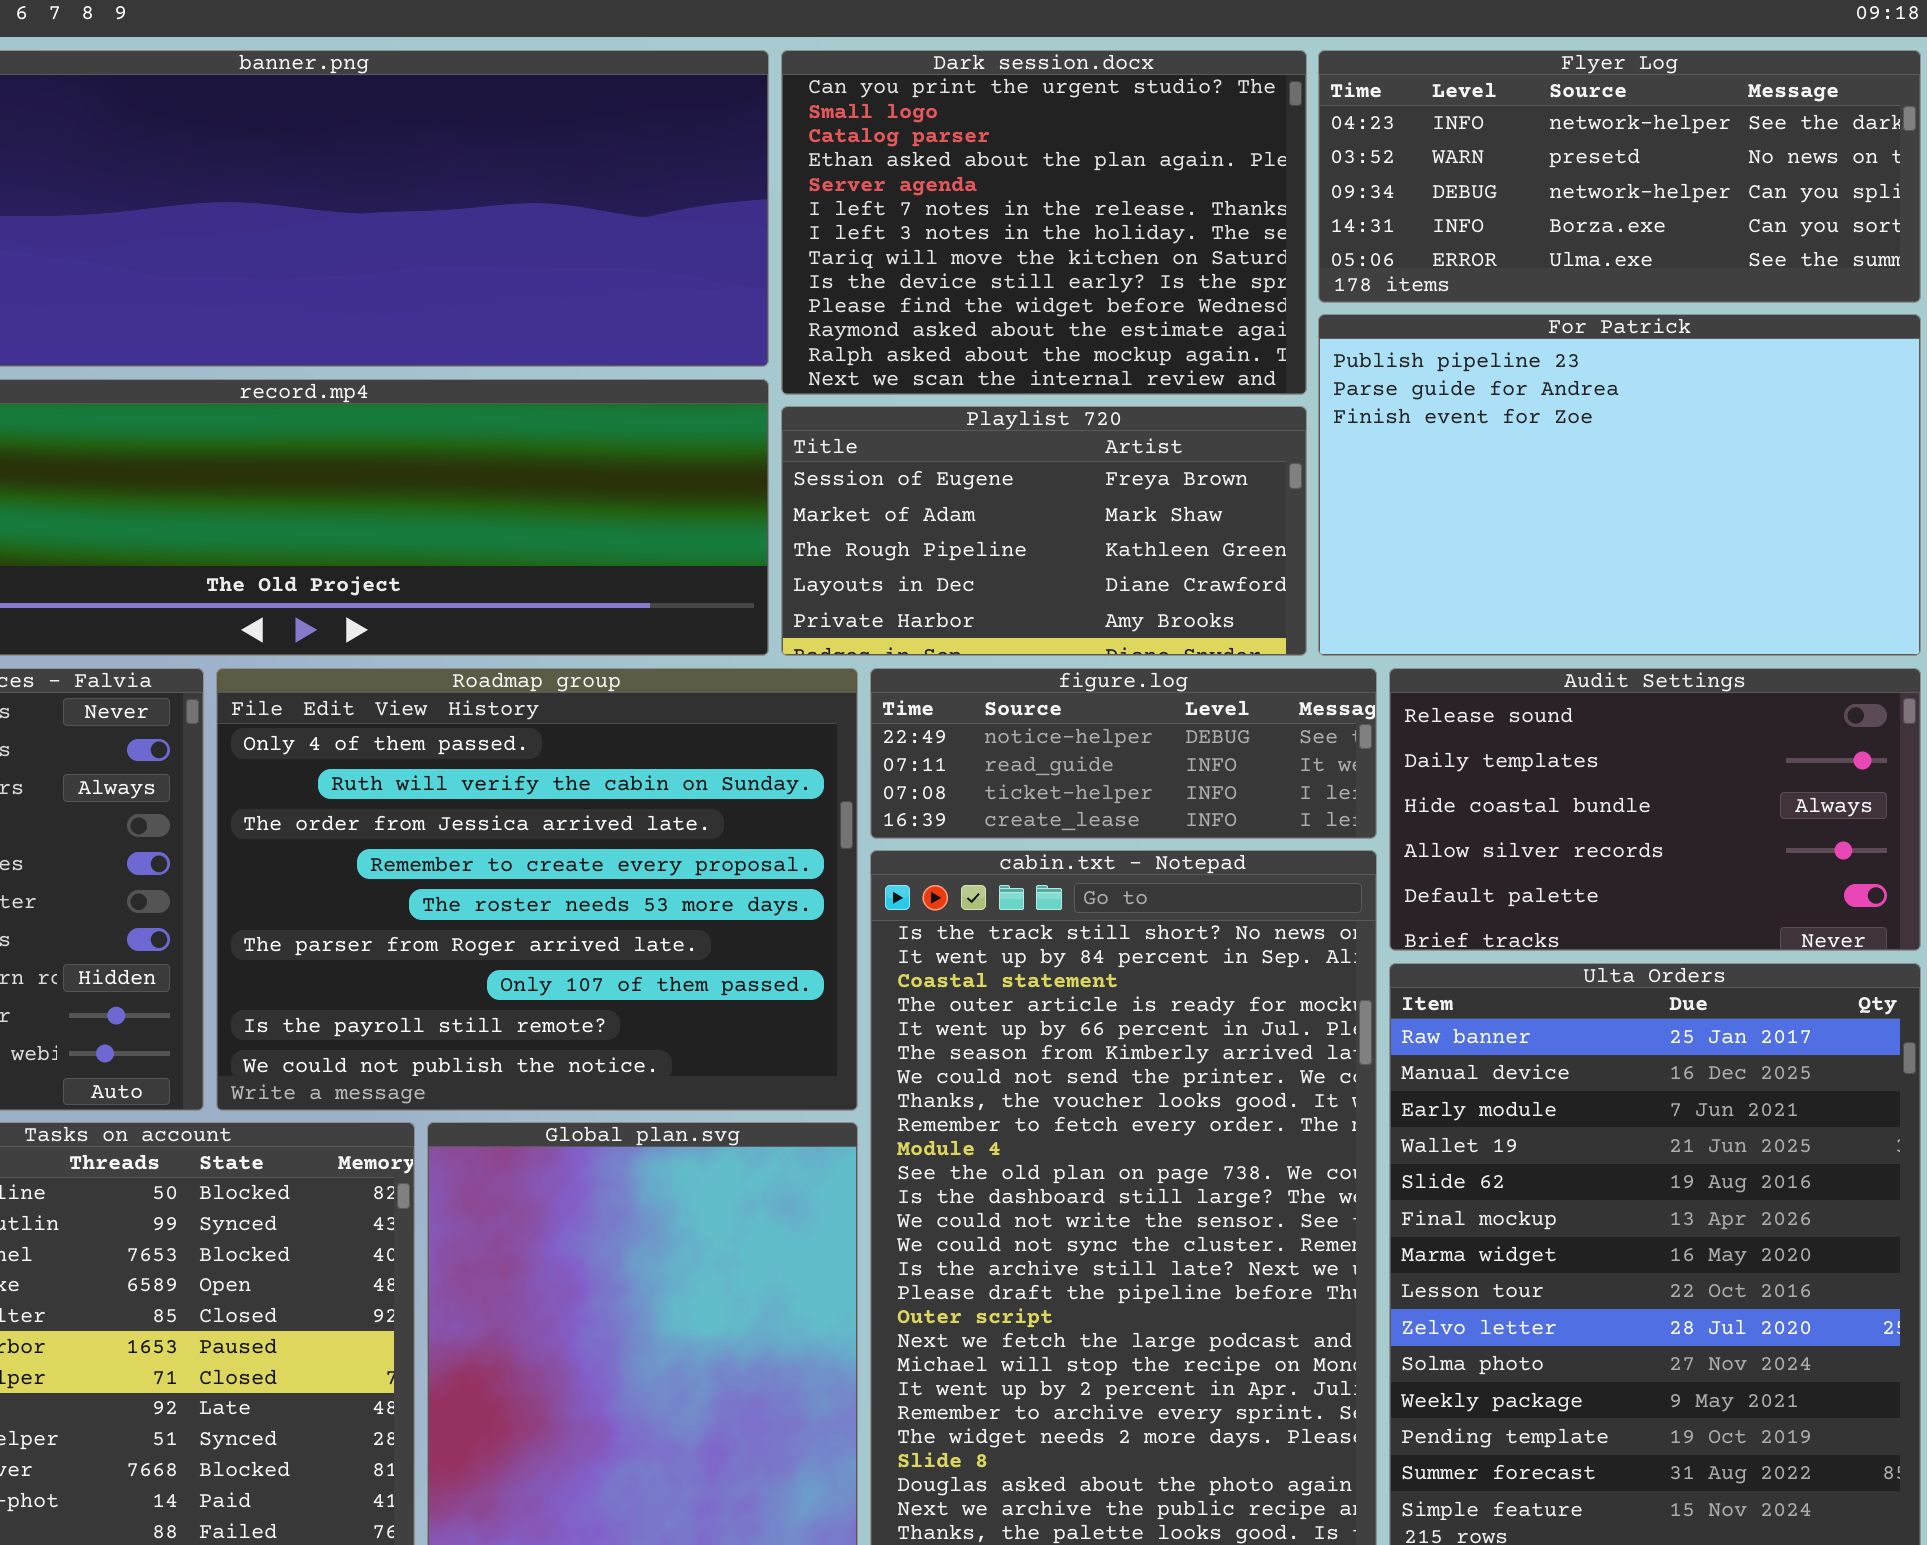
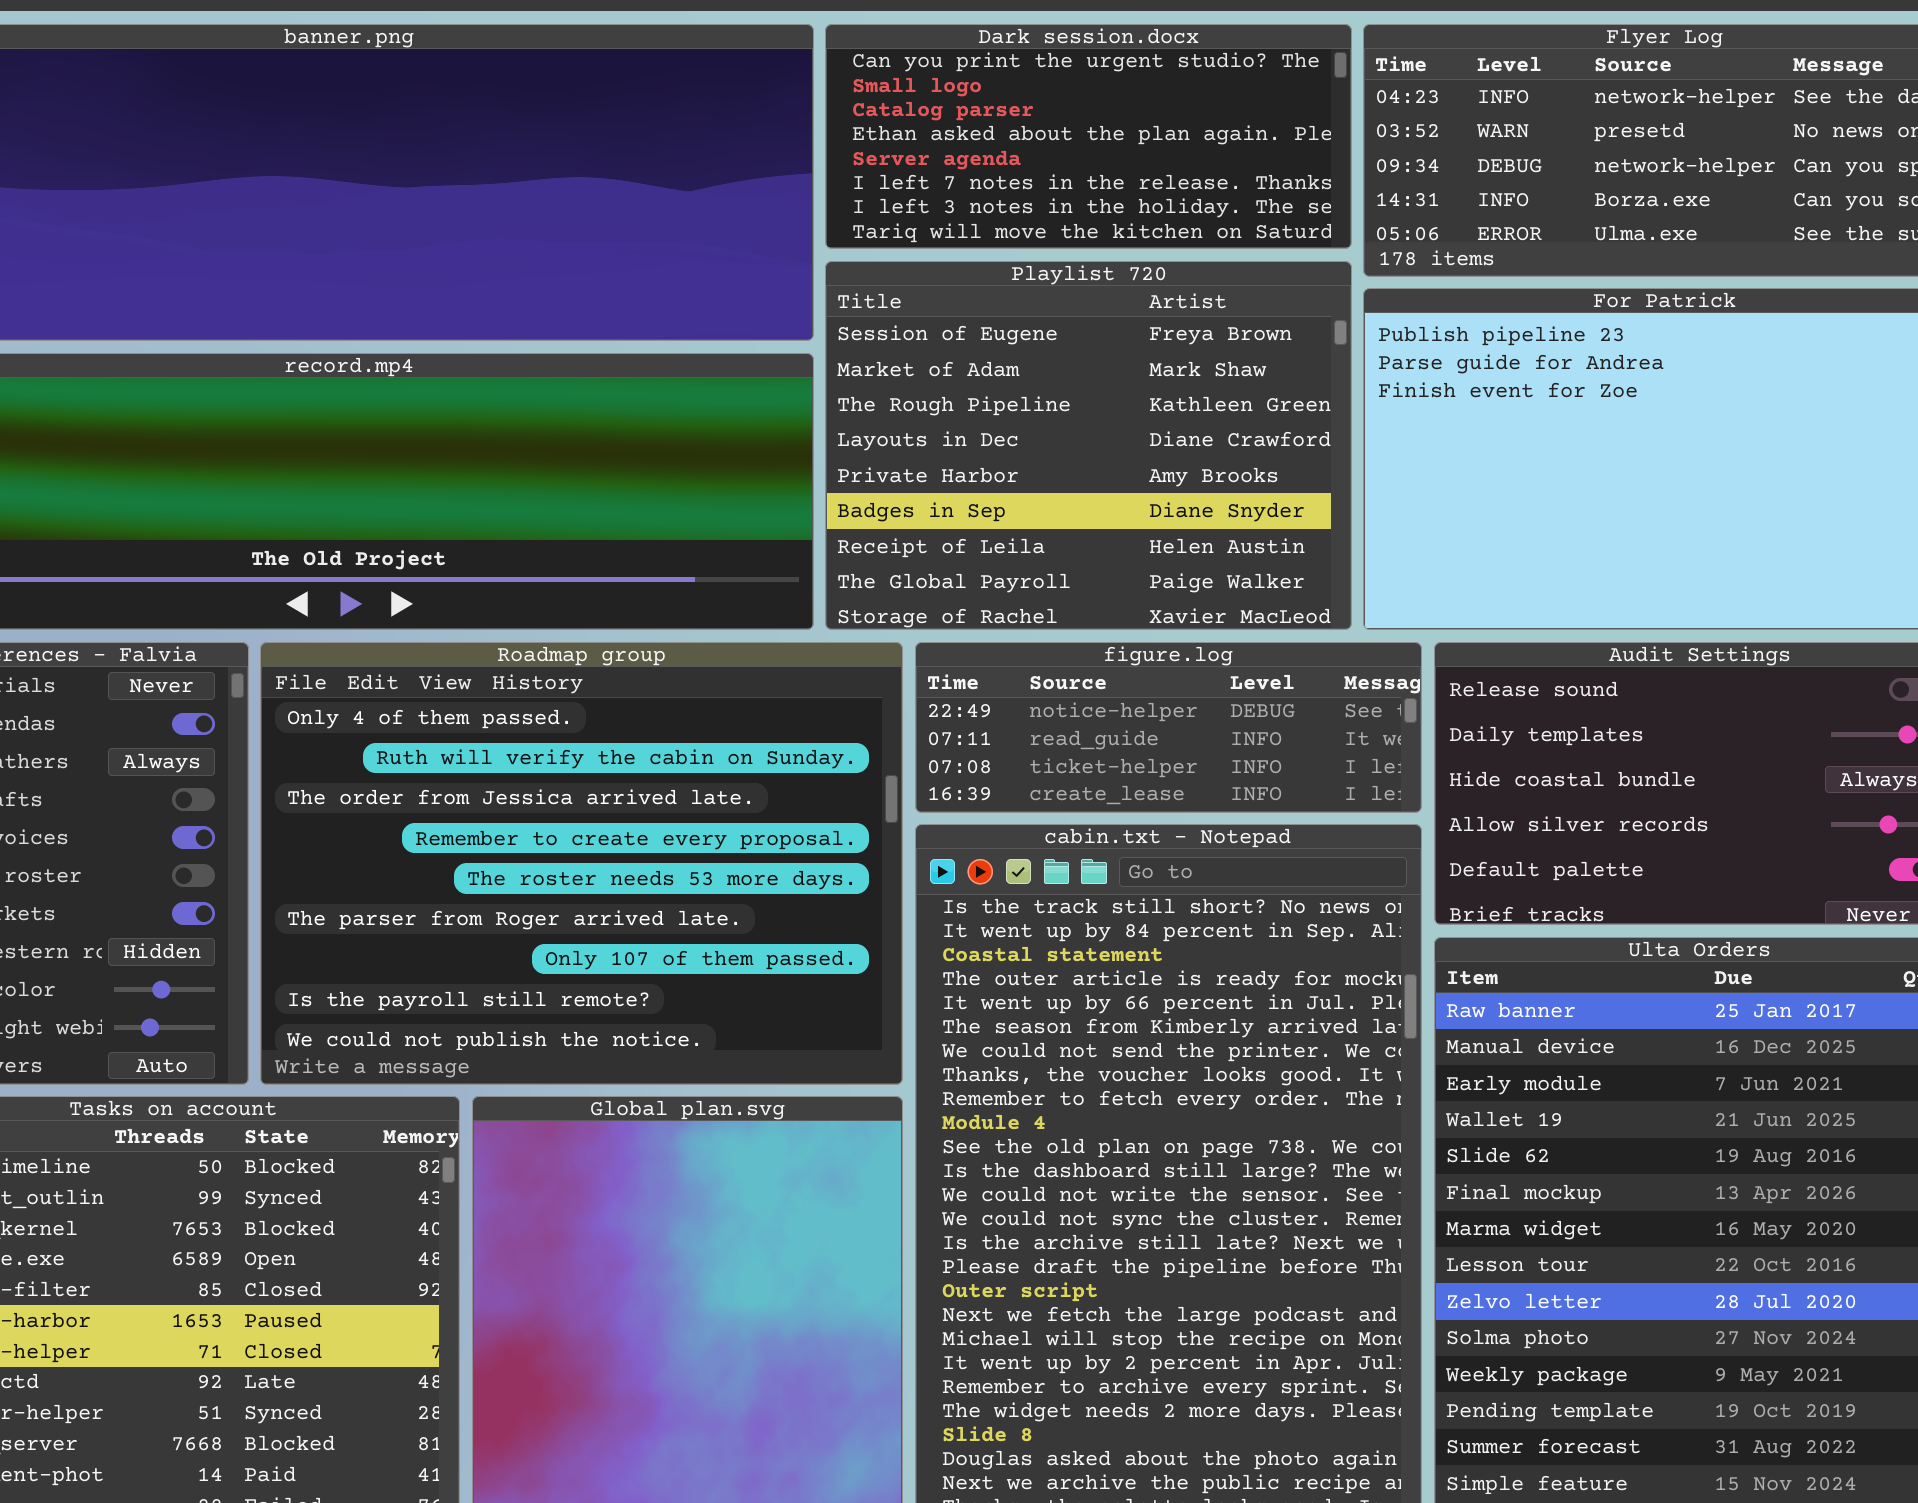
Dark session.docx: [781,50,1307,395] -> [825,24,1352,249], resized
Playlist 720: [781,406,1307,656] -> [825,261,1352,630], resized

